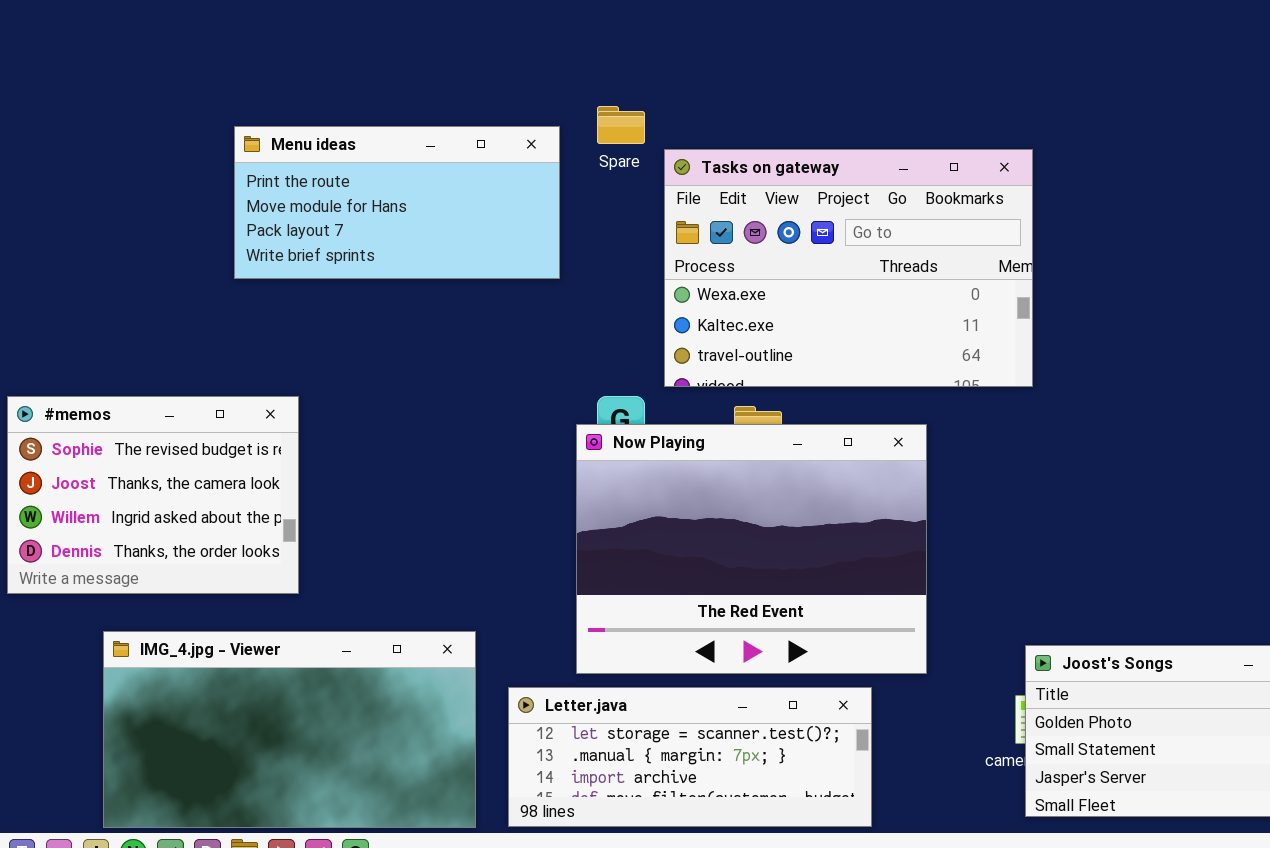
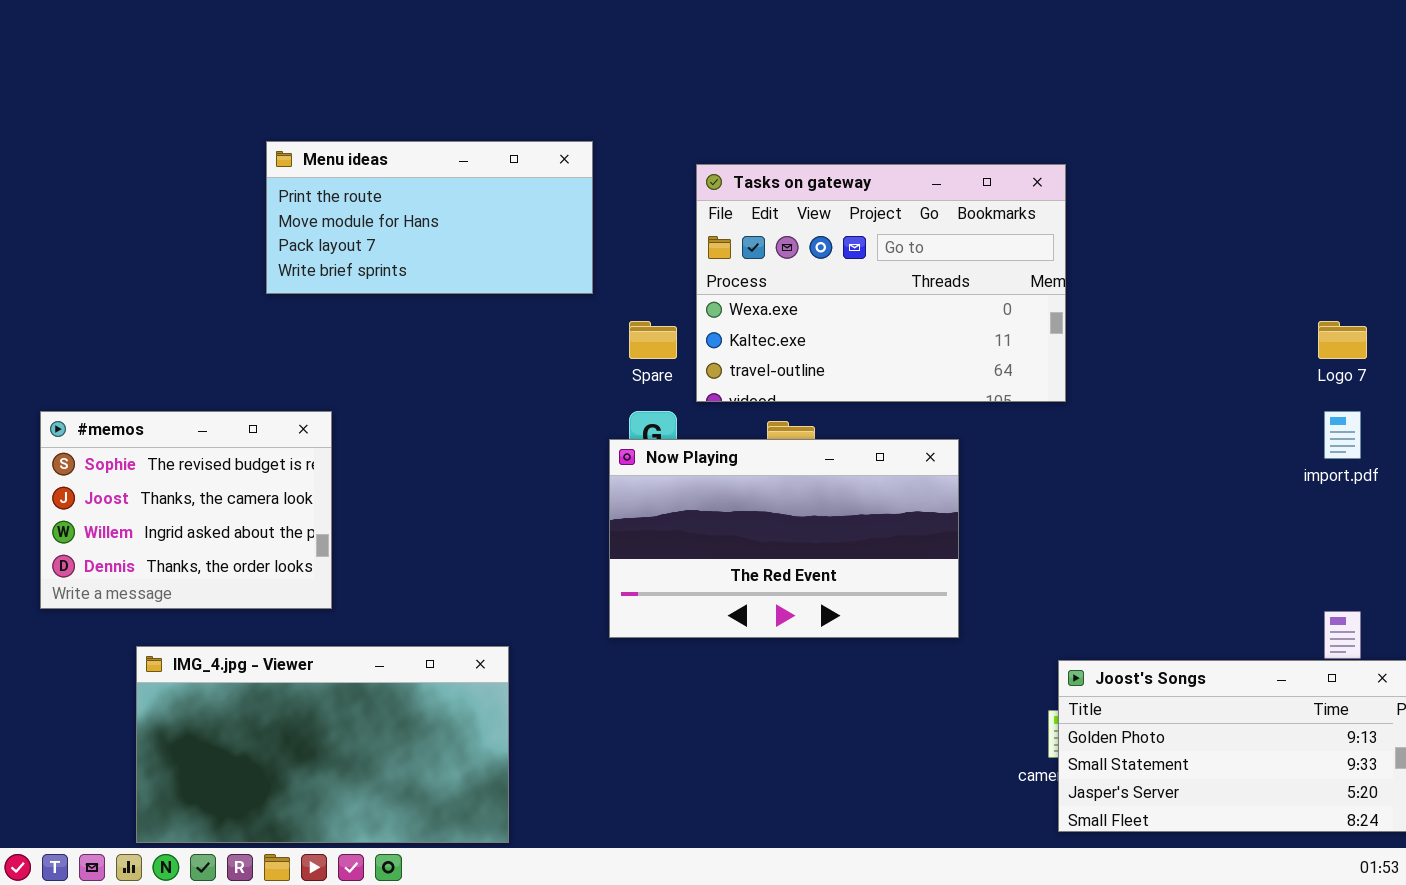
Spare: [597,106,645,144] -> [629,321,677,359], moved
Now Playing: [576,424,927,674] -> [609,439,959,638], resized
Letter.java: [508,687,872,827] -> none, closed

